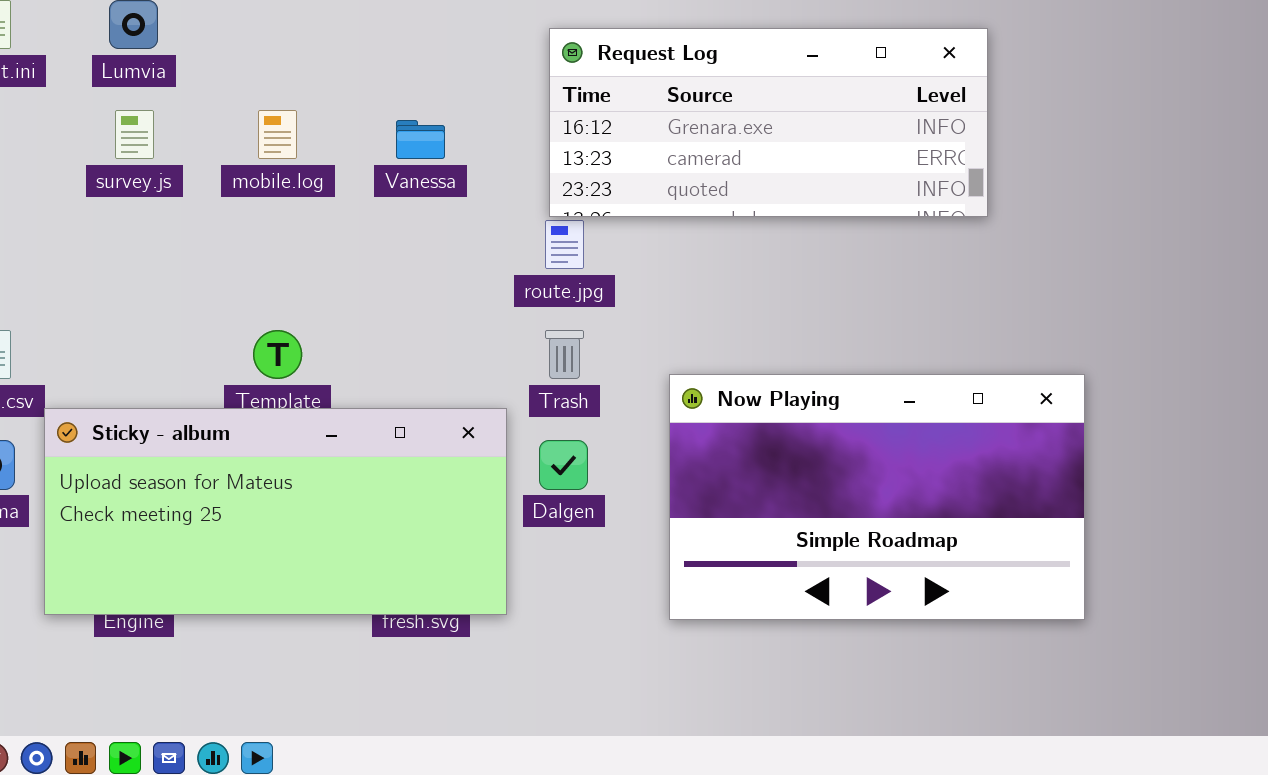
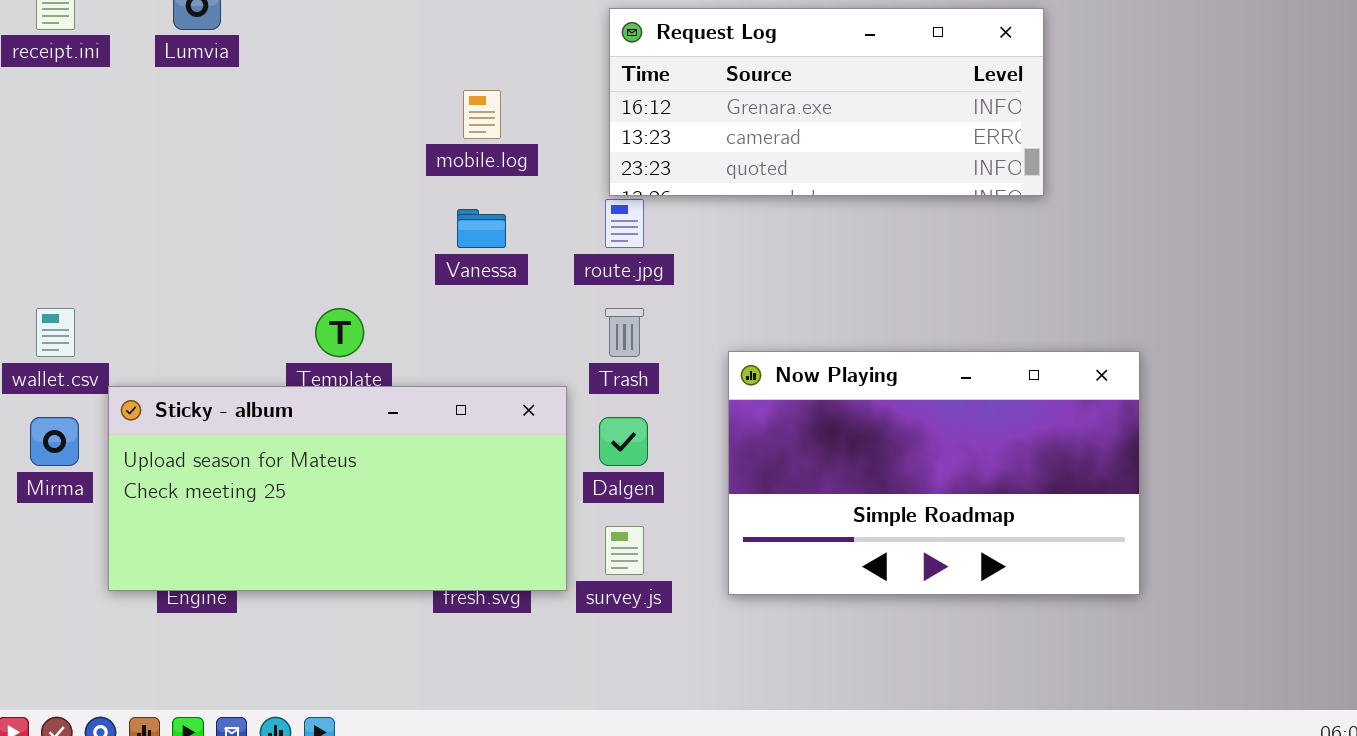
survey.js: [115,110,154,159] -> [605,526,644,575], moved
mobile.log: [258,110,297,159] -> [463,90,501,139], moved
Vanessa: [396,120,445,159] -> [457,209,506,248], moved

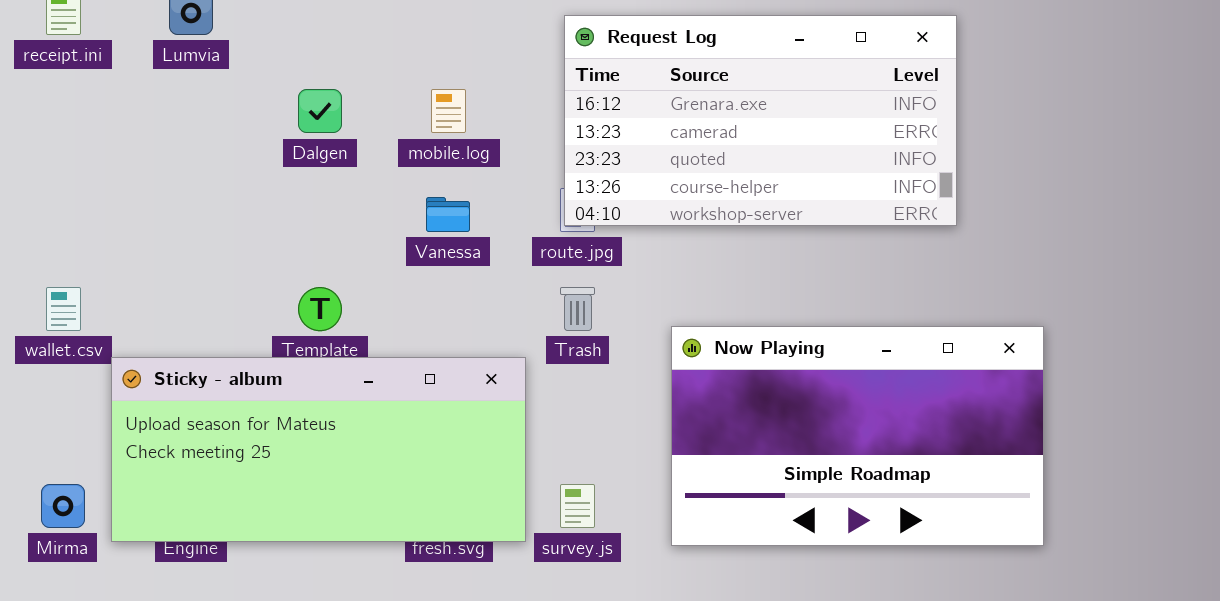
Request Log: [609,8,1044,196] -> [564,15,957,226], resized
Mirma: [30,417,79,466] -> [41,484,85,528], moved
Dalgen: [599,417,648,466] -> [298,89,342,133], moved

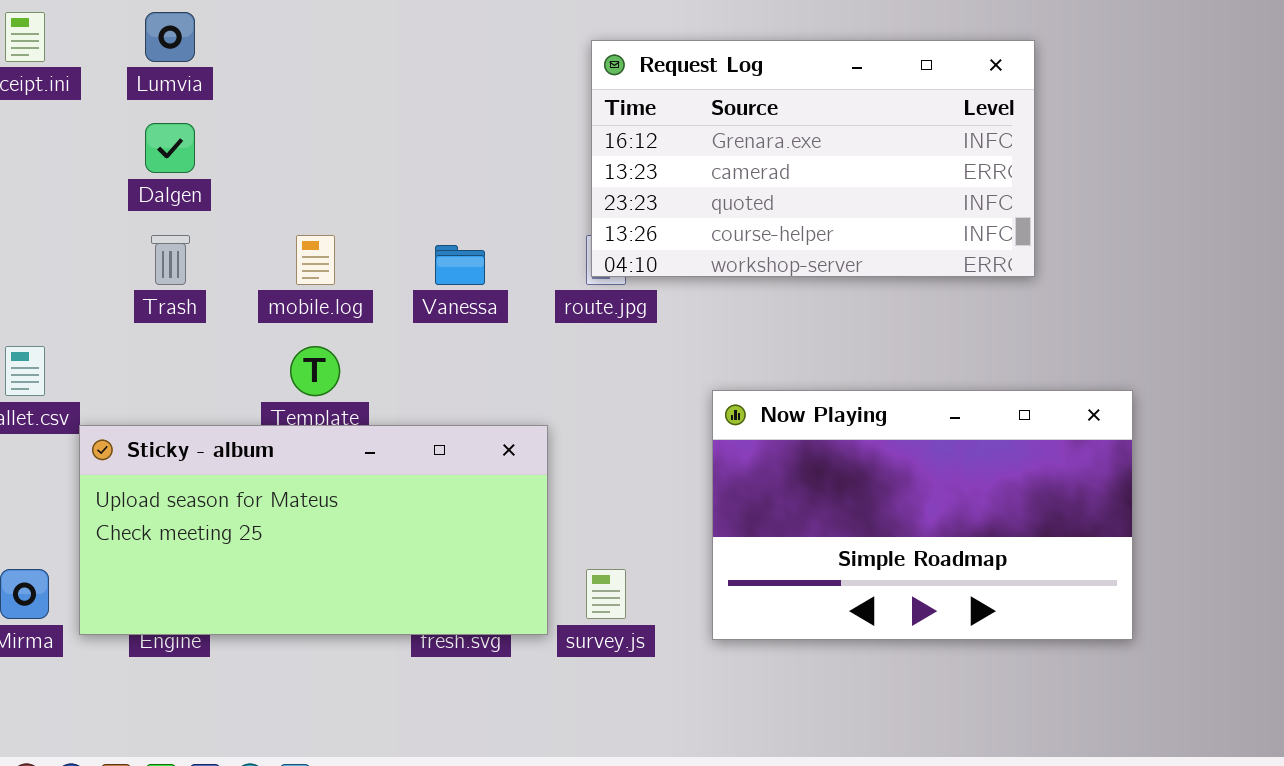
Dalgen: [298,89,342,133] -> [145,123,195,173], moved
mobile.log: [431,89,466,133] -> [296,235,335,285], moved
Trash: [560,287,595,331] -> [151,235,190,285], moved

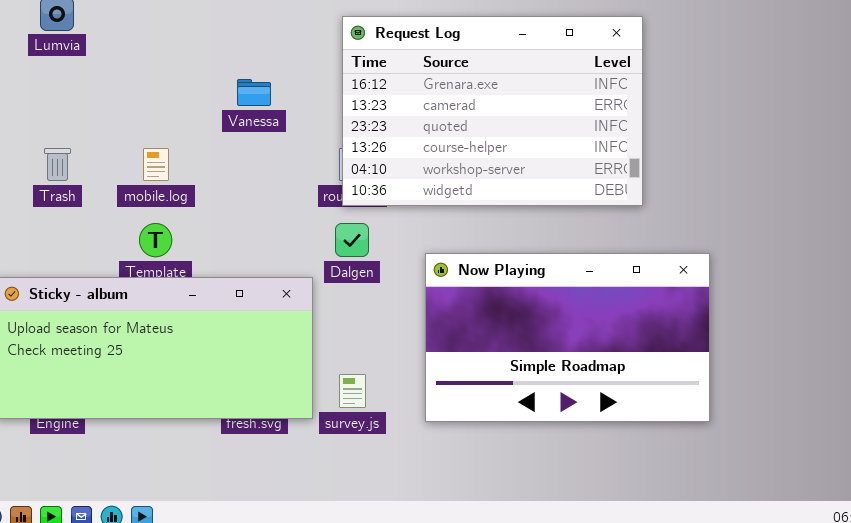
Request Log: [591,40,1035,277] -> [342,16,643,206], resized
Dalgen: [145,123,195,173] -> [335,223,369,257], moved
Vanessa: [435,245,485,285] -> [237,79,271,106], moved

